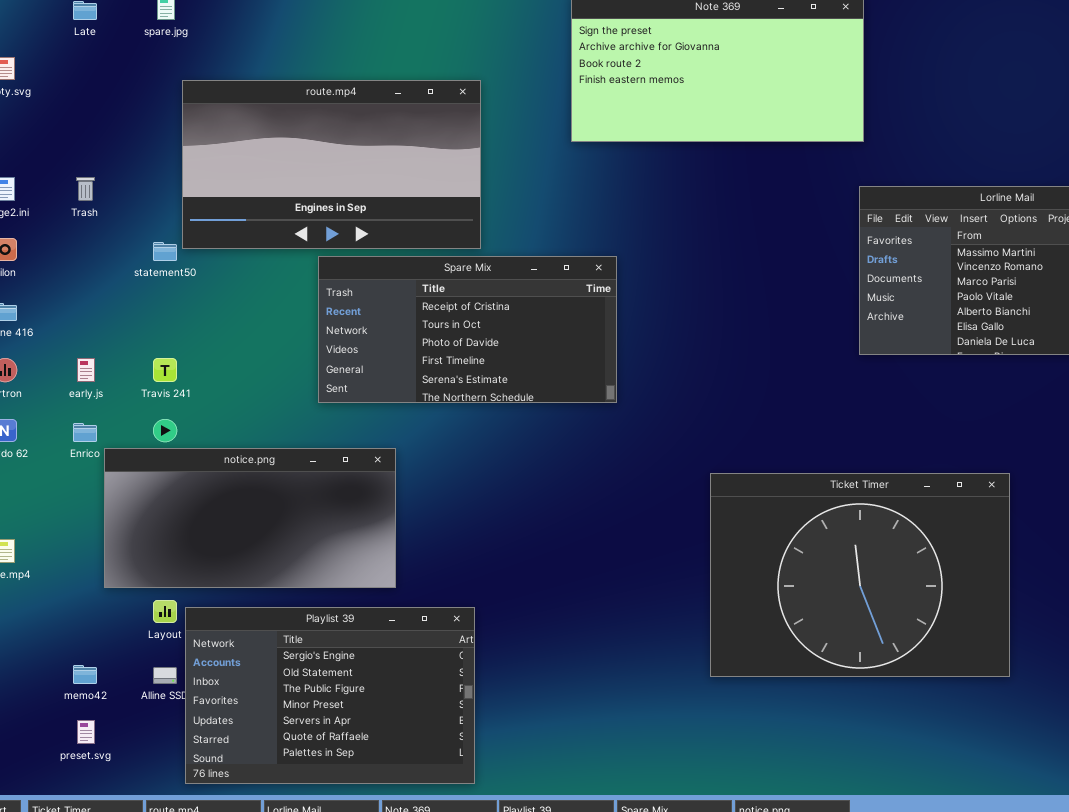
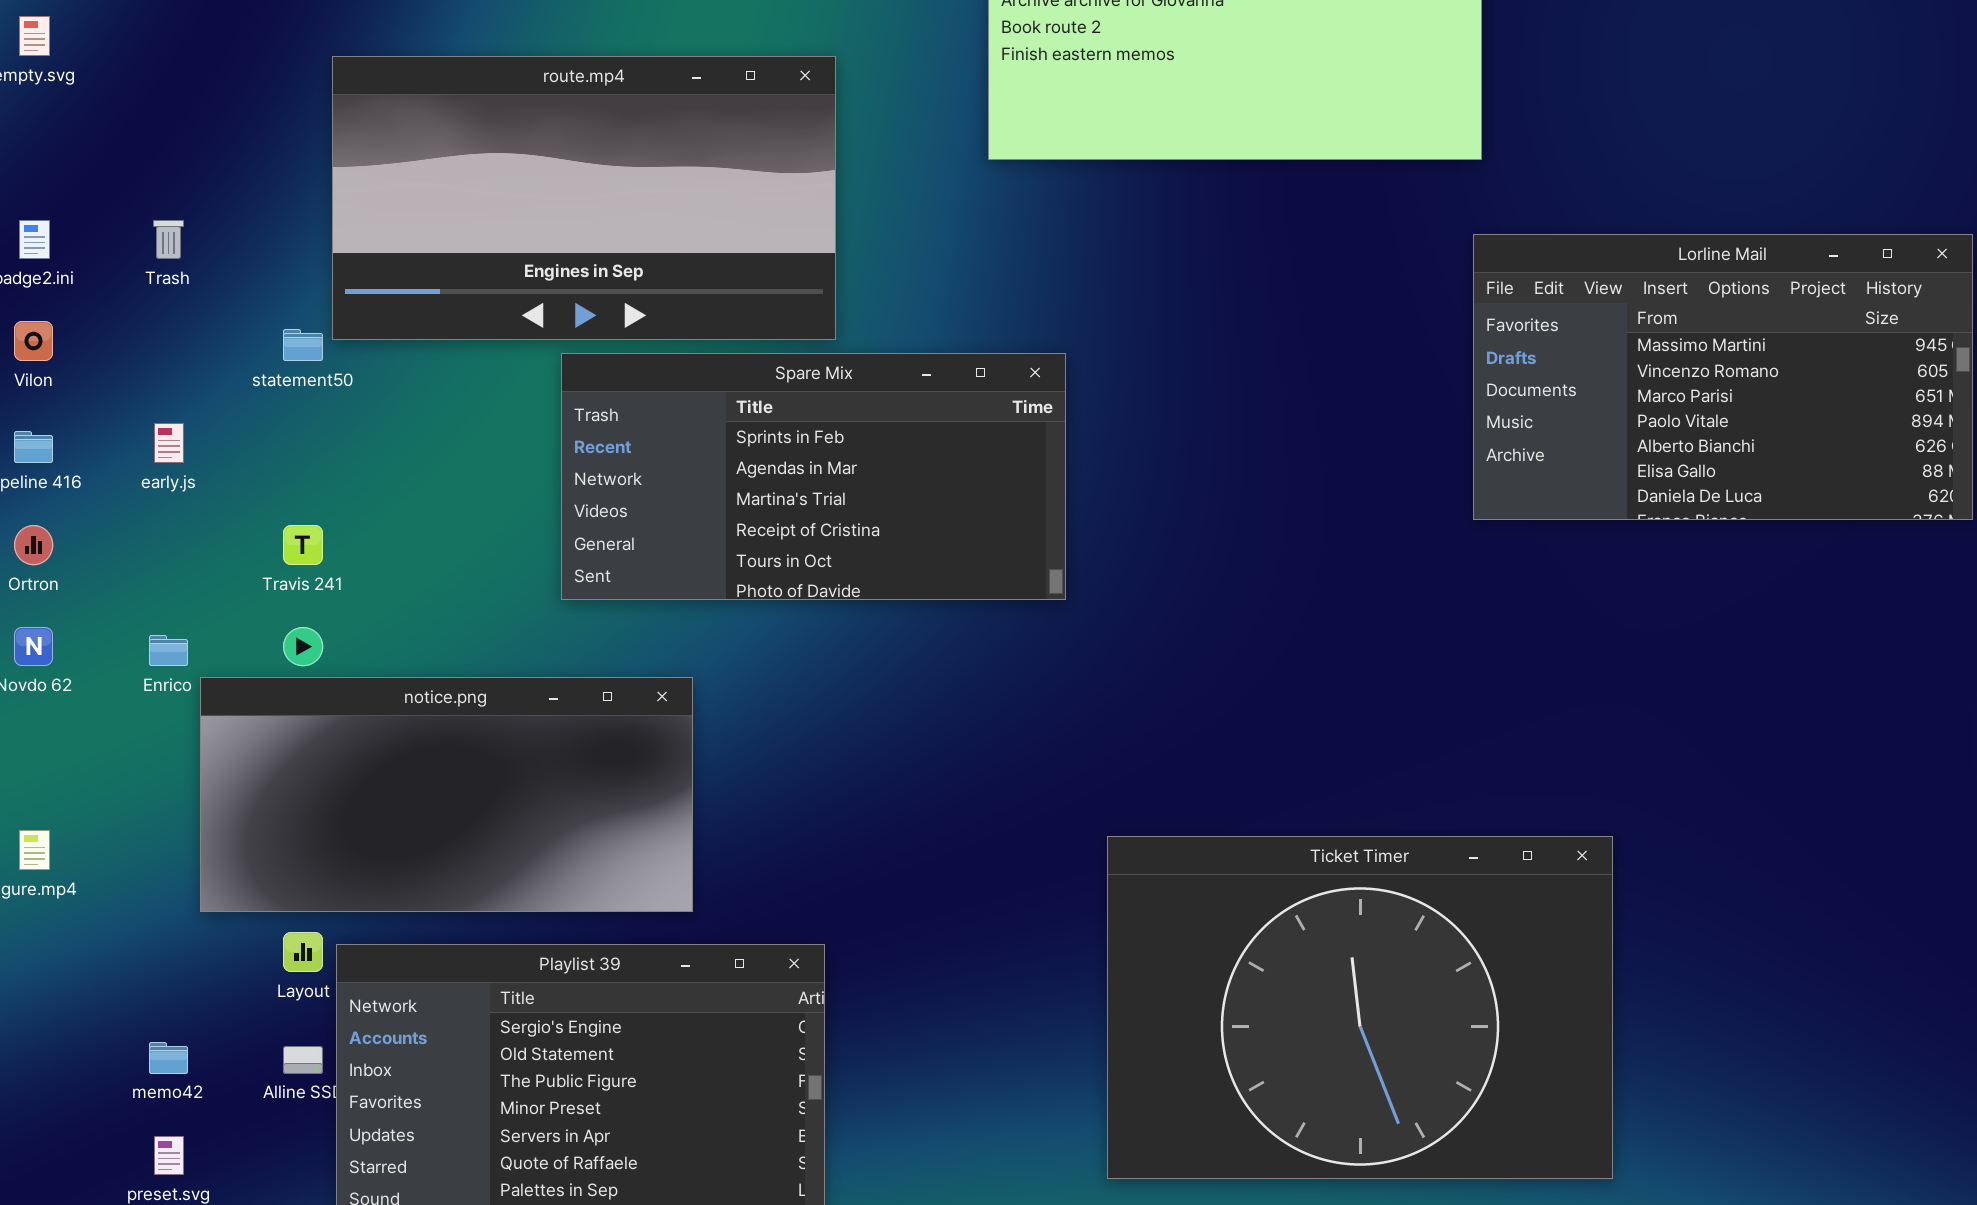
Spare Mix: [318,256,617,403] -> [561,353,1066,600], scrolled up 3 rows
early.js: [77,358,95,382] -> [154,423,184,463], moved
Ticket Timer: [710,473,1010,677] -> [1107,836,1613,1179], moved

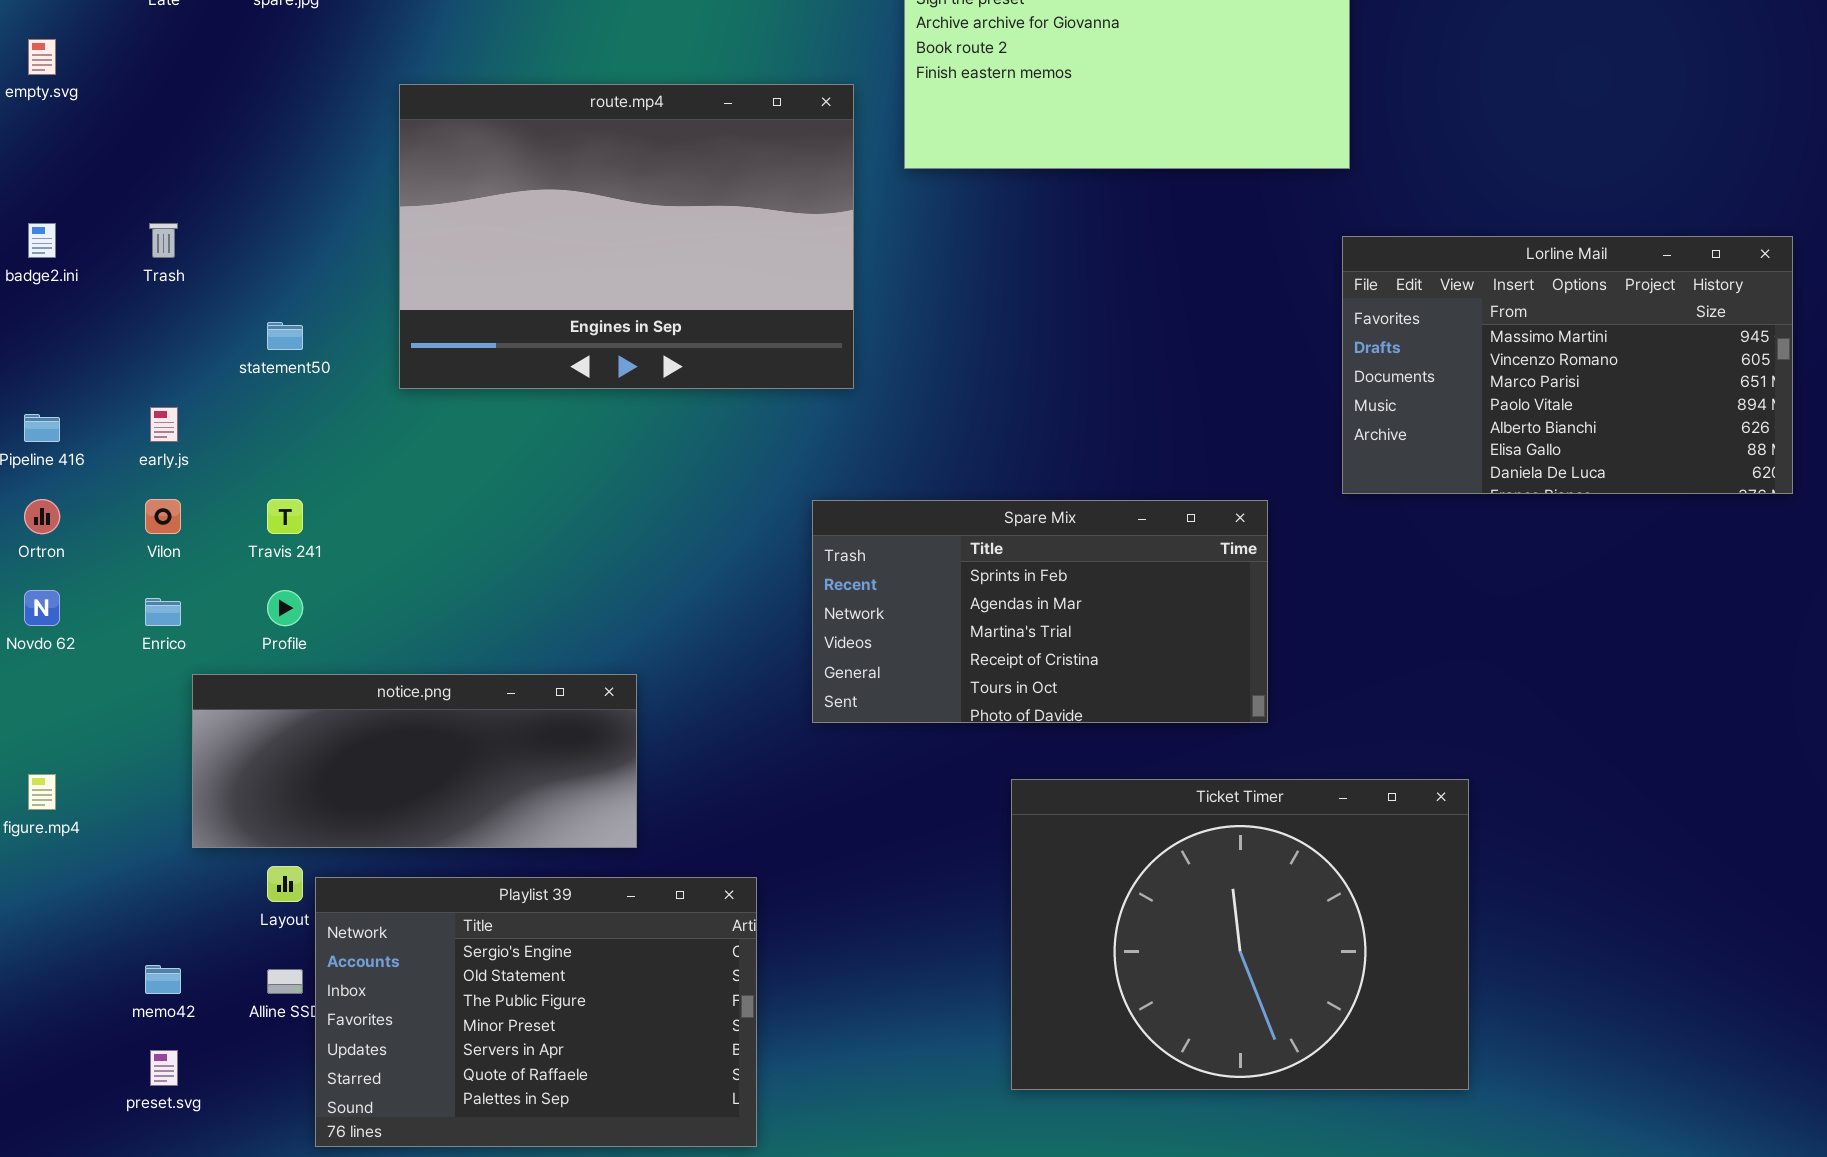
route.mp4: [332,56,836,340] -> [399,84,854,389], moved, resized
Vilon: [14,321,53,361] -> [145,499,181,534], moved
Spare Mix: [561,353,1066,600] -> [812,500,1268,723], moved
notice.png: [200,677,693,912] -> [192,674,637,848], resized

